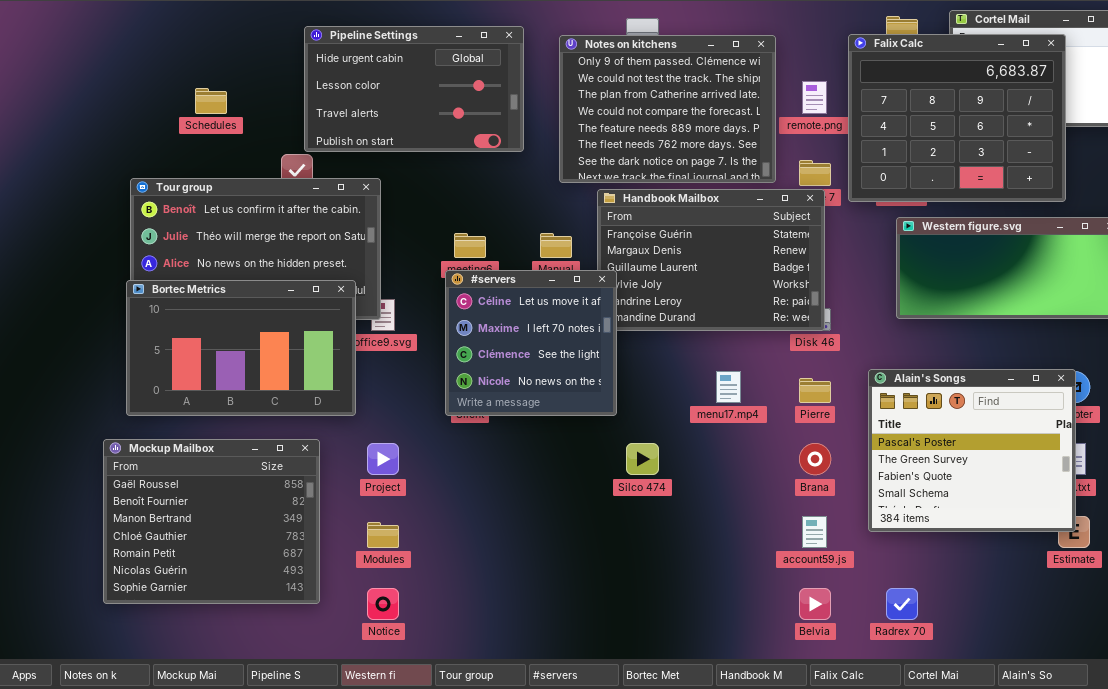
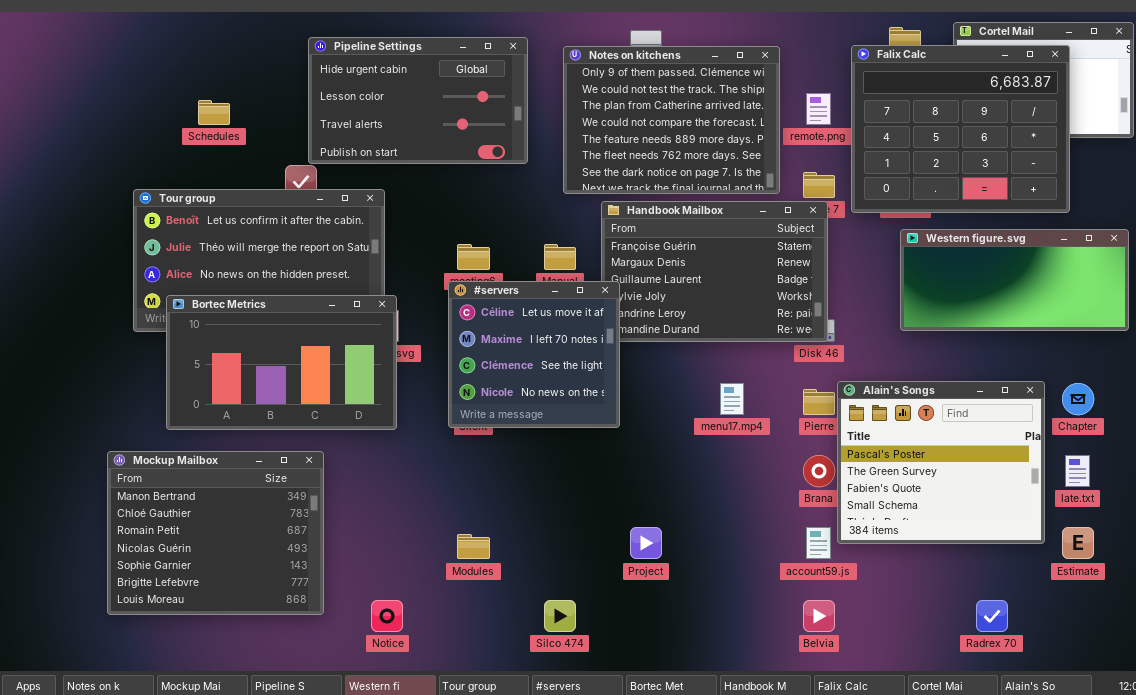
Bortec Metrics: [126,280,356,416] -> [166,295,397,430], moved
Alain's Songs: [868,369,1076,532] -> [837,381,1045,544], moved
Mockup Mailbox: [103,439,320,604] -> [107,451,324,615], scrolled down 2 rows
Project: [367,443,399,475] -> [630,527,662,559], moved
Silco 474: [626,443,659,475] -> [544,600,576,632], moved
Modules: [367,522,399,548] -> [457,534,490,559], moved
Radrex 70: [886,588,918,620] -> [976,600,1008,632], moved

